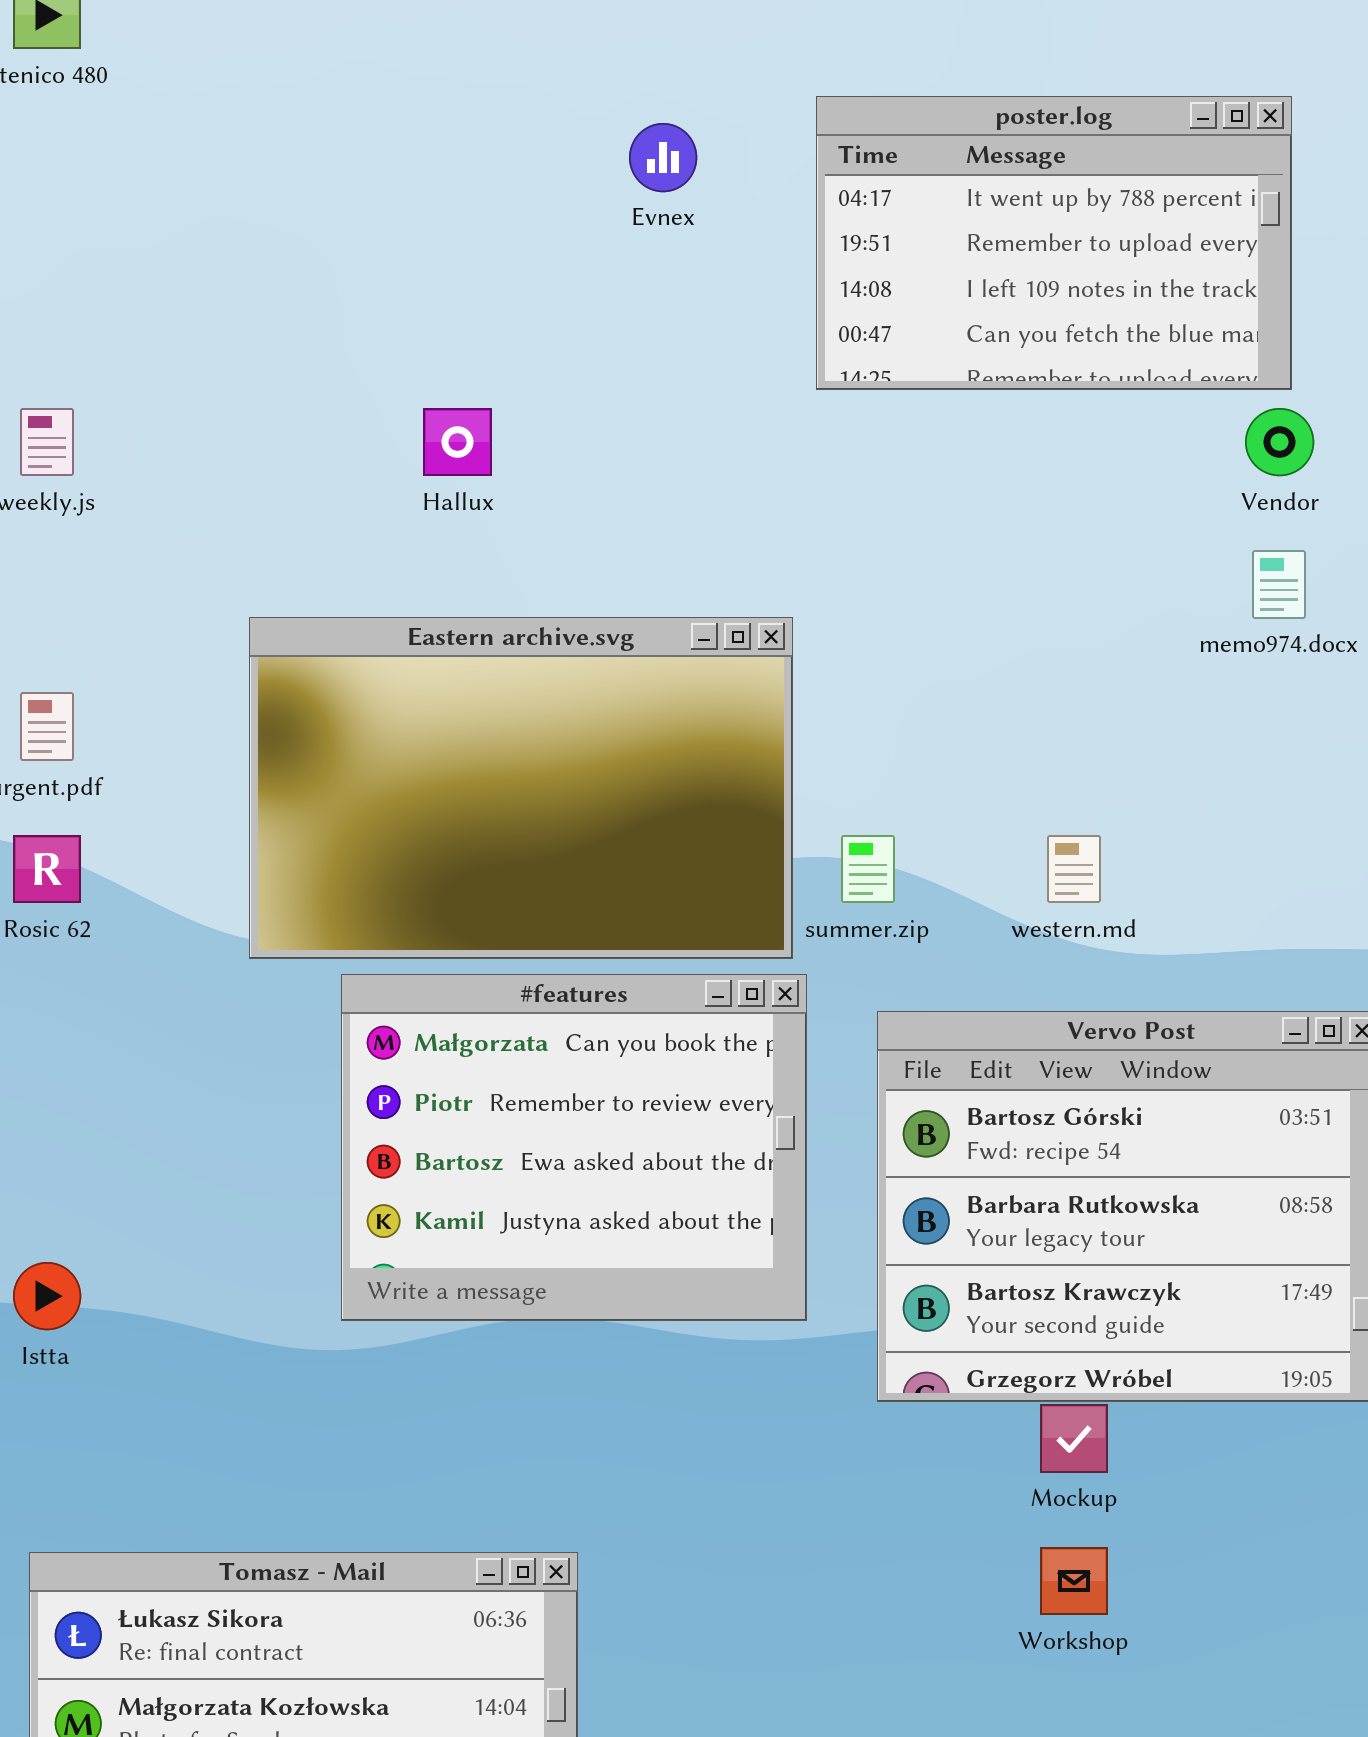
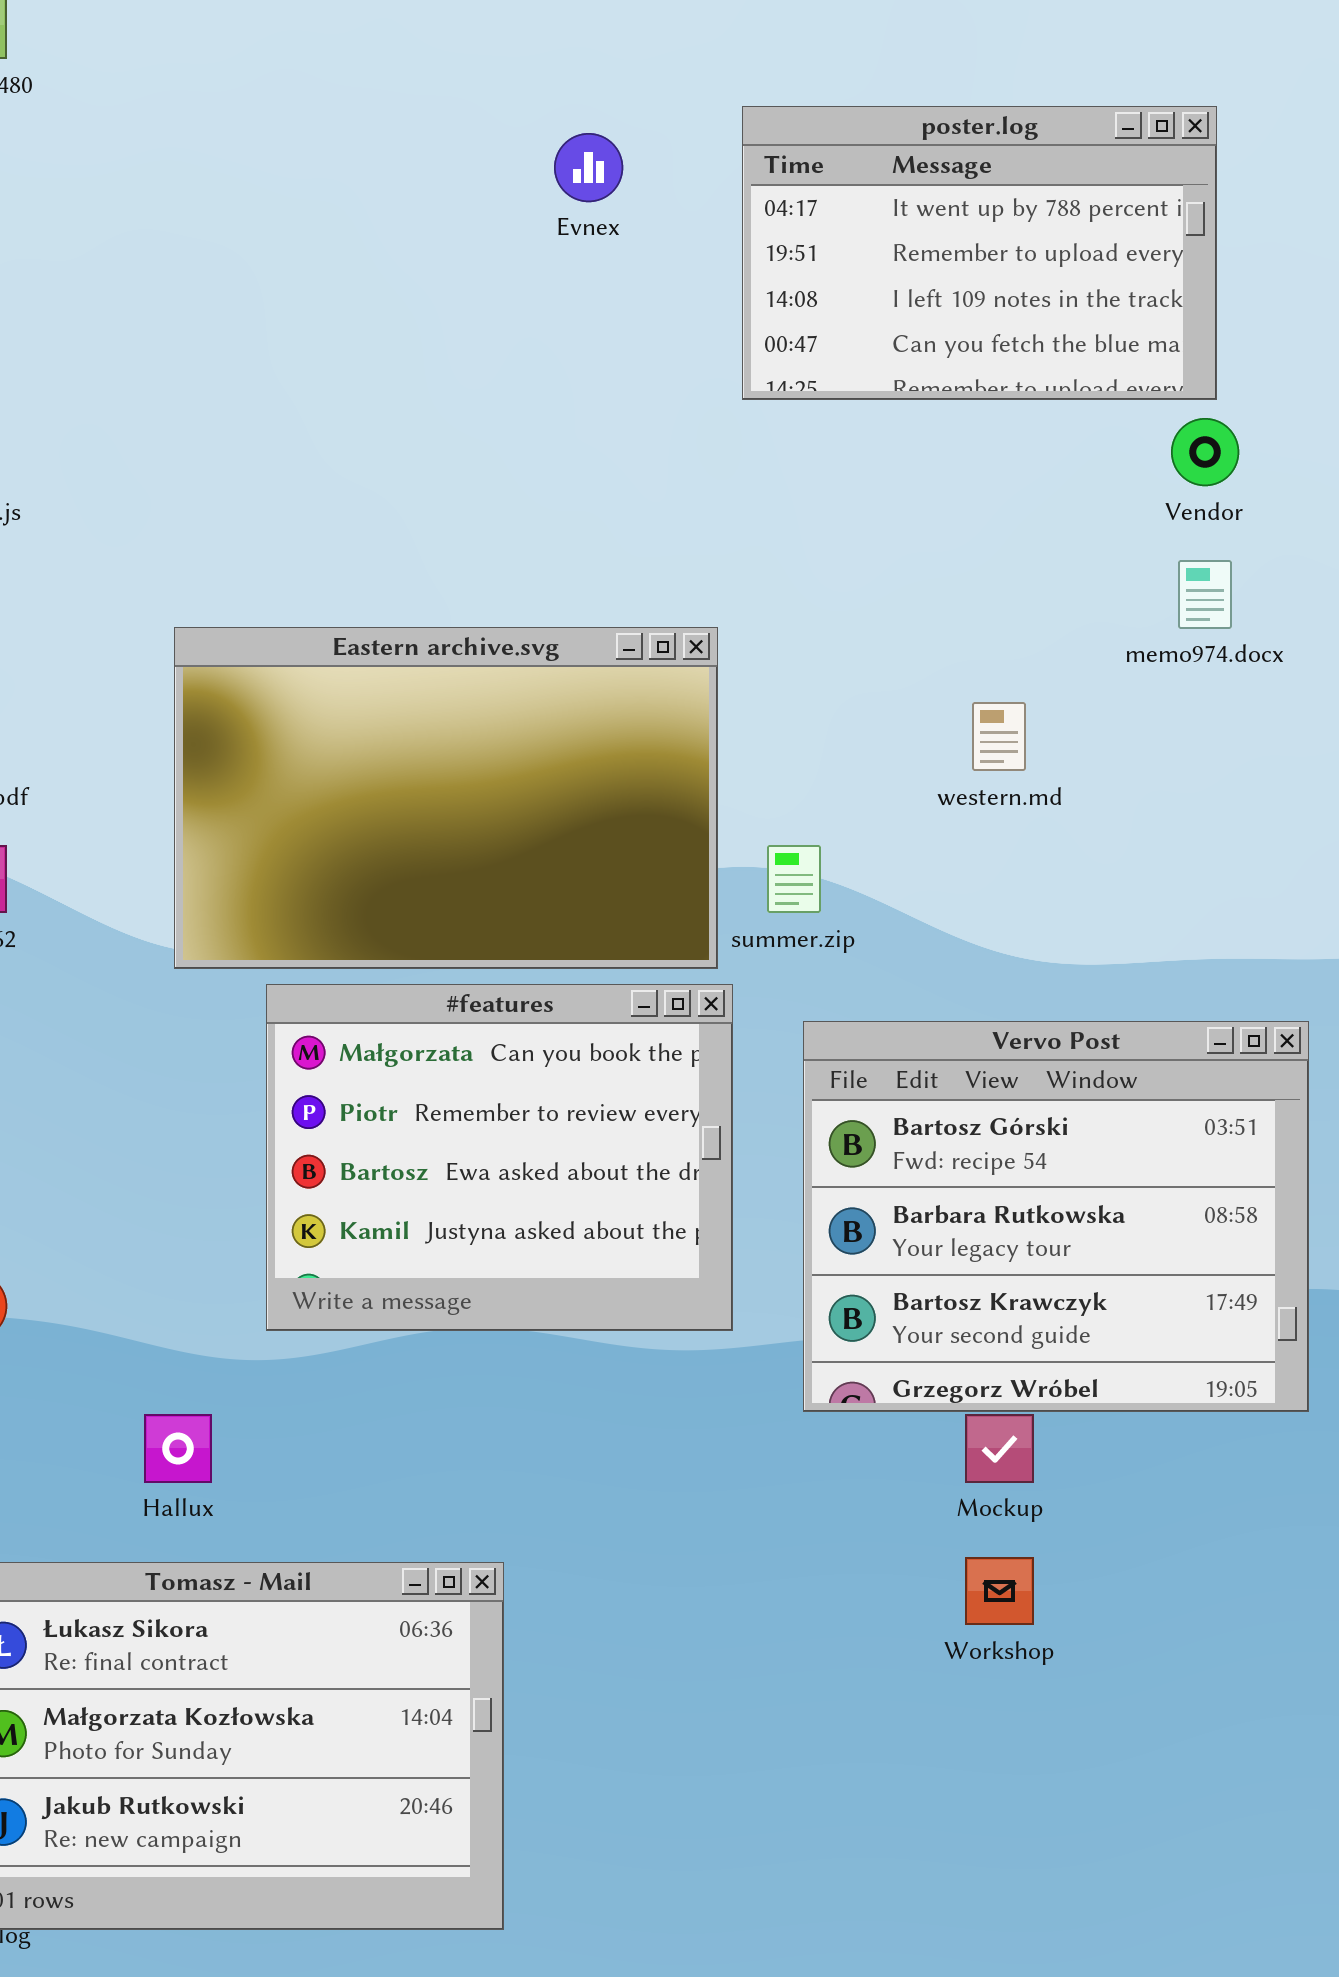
Hallux: [423,408,492,476] -> [144,1414,212,1483], moved
western.md: [1047,835,1101,903] -> [972,702,1026,771], moved

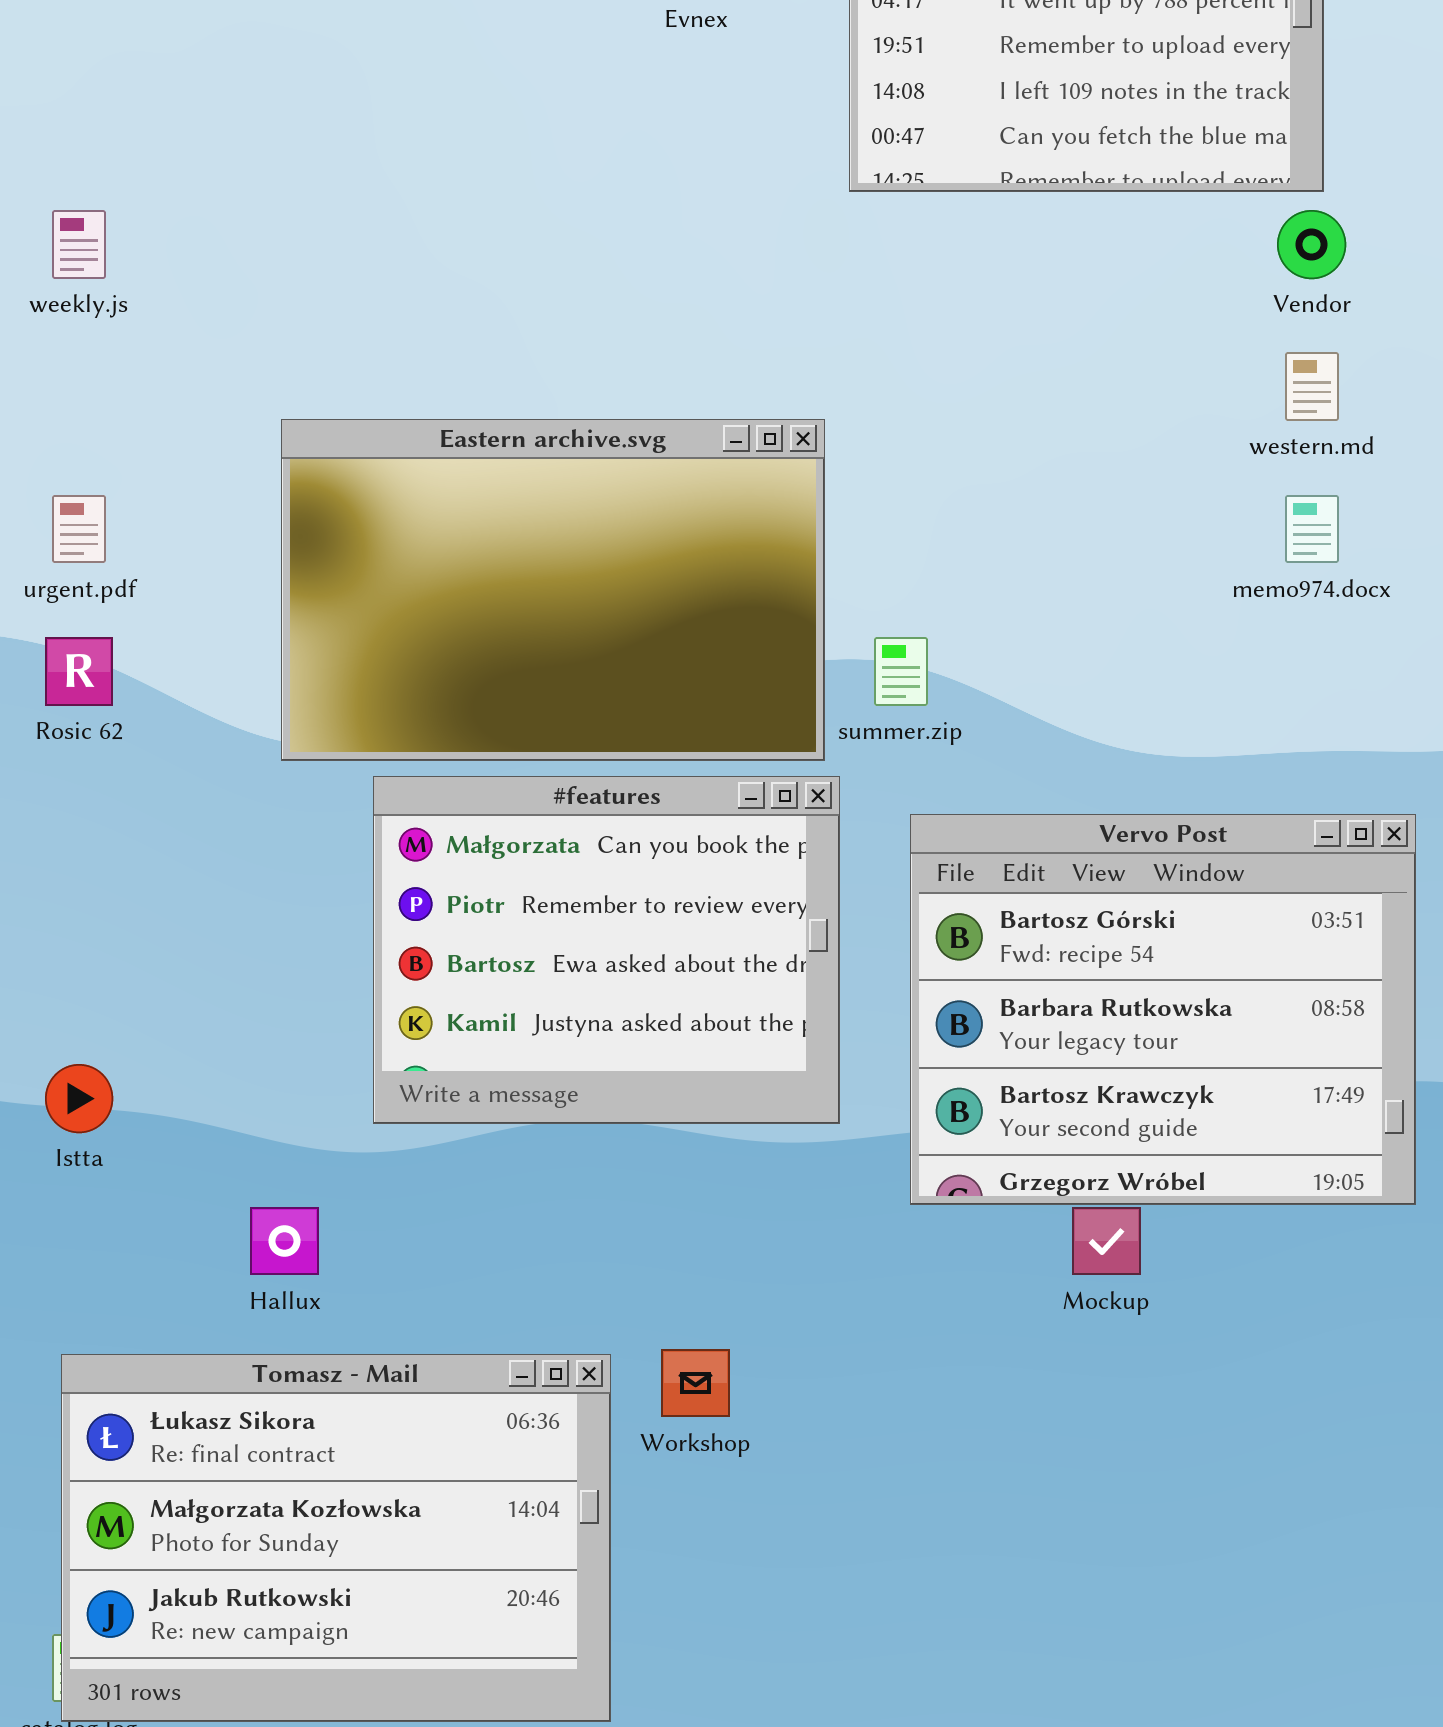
memo974.docx: [1178,560,1232,629] -> [1285,495,1339,563], moved
western.md: [972,702,1026,771] -> [1285,352,1339,421], moved
Workshop: [965,1557,1034,1625] -> [661,1349,730,1417], moved

